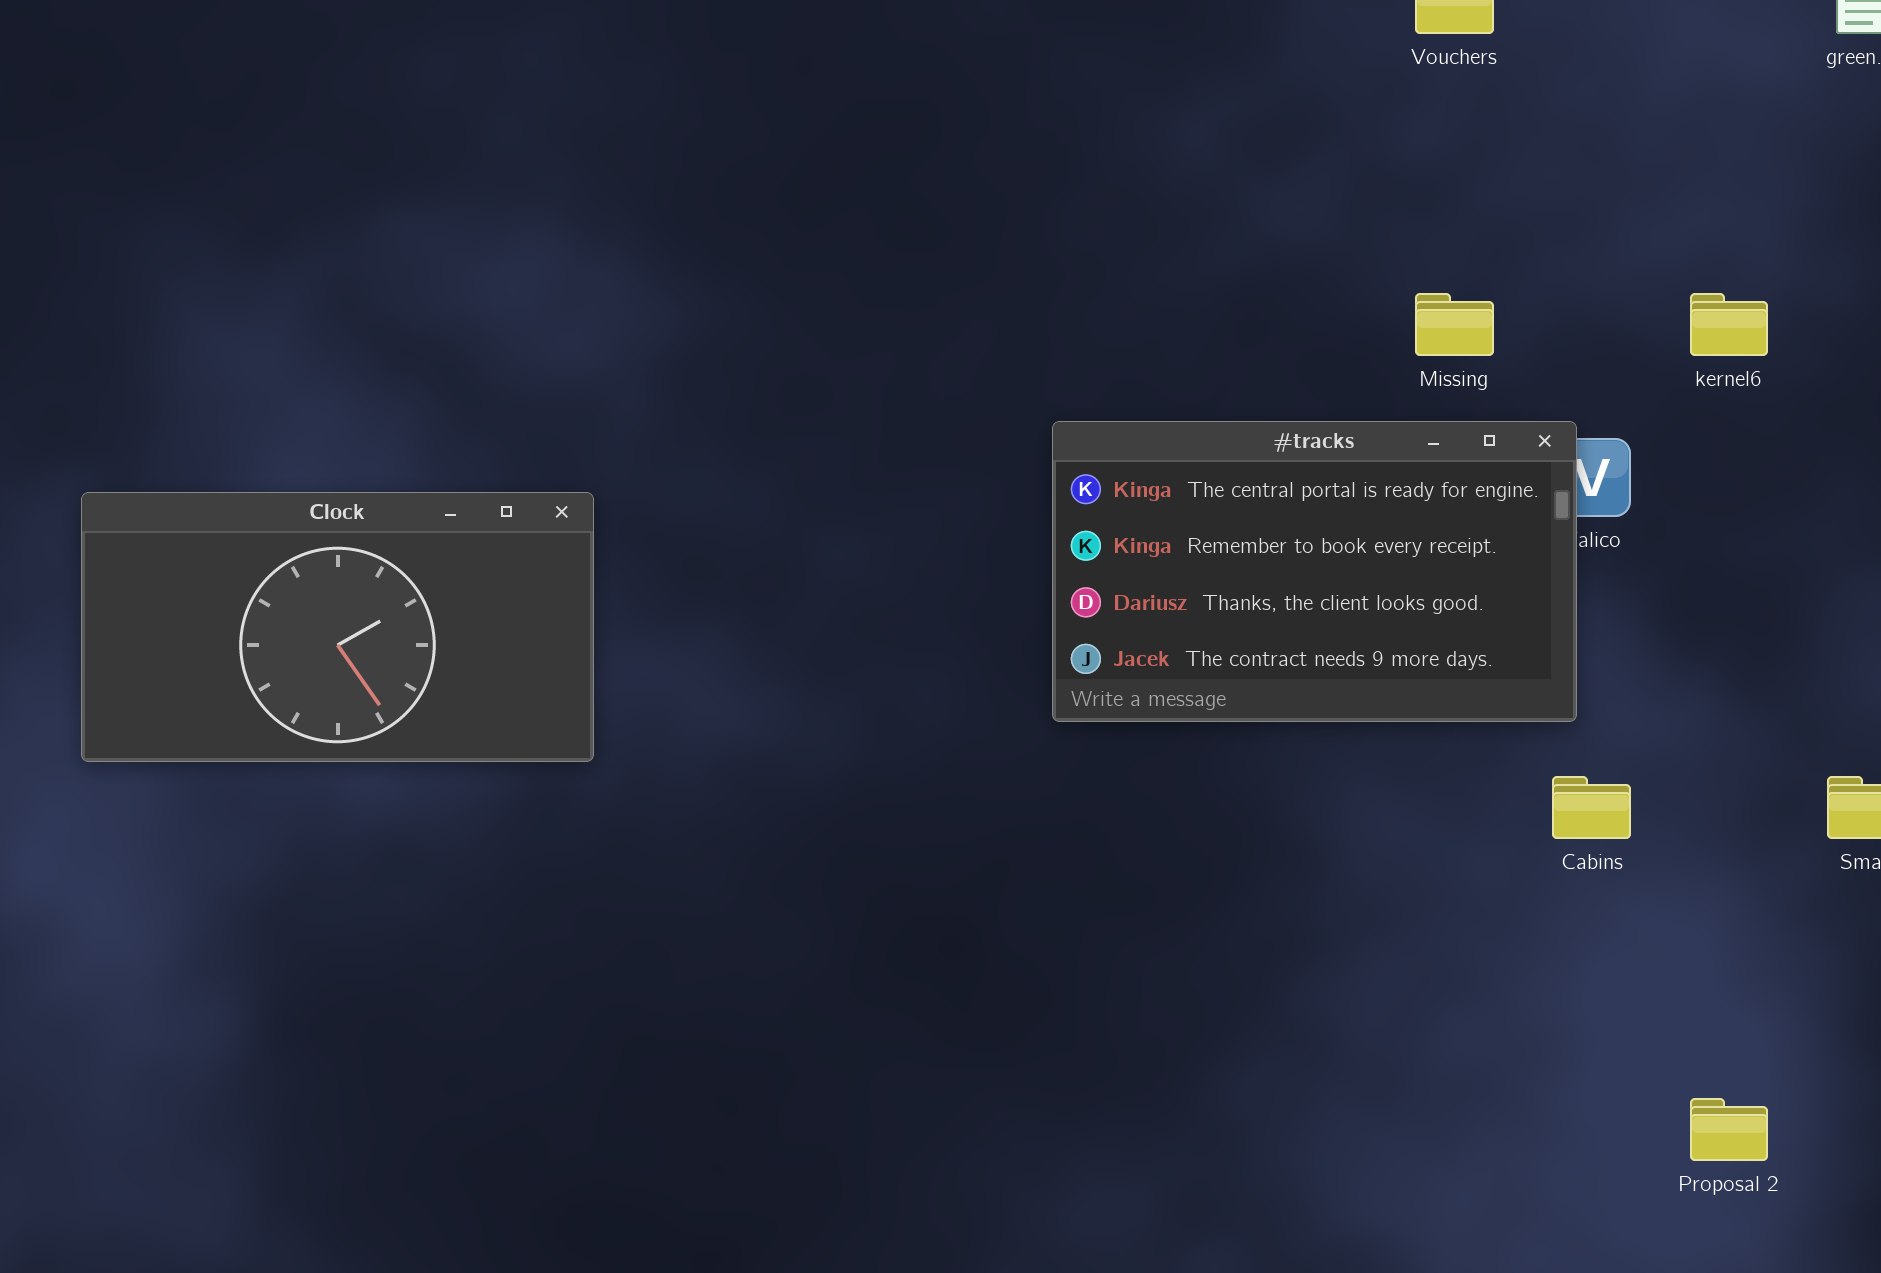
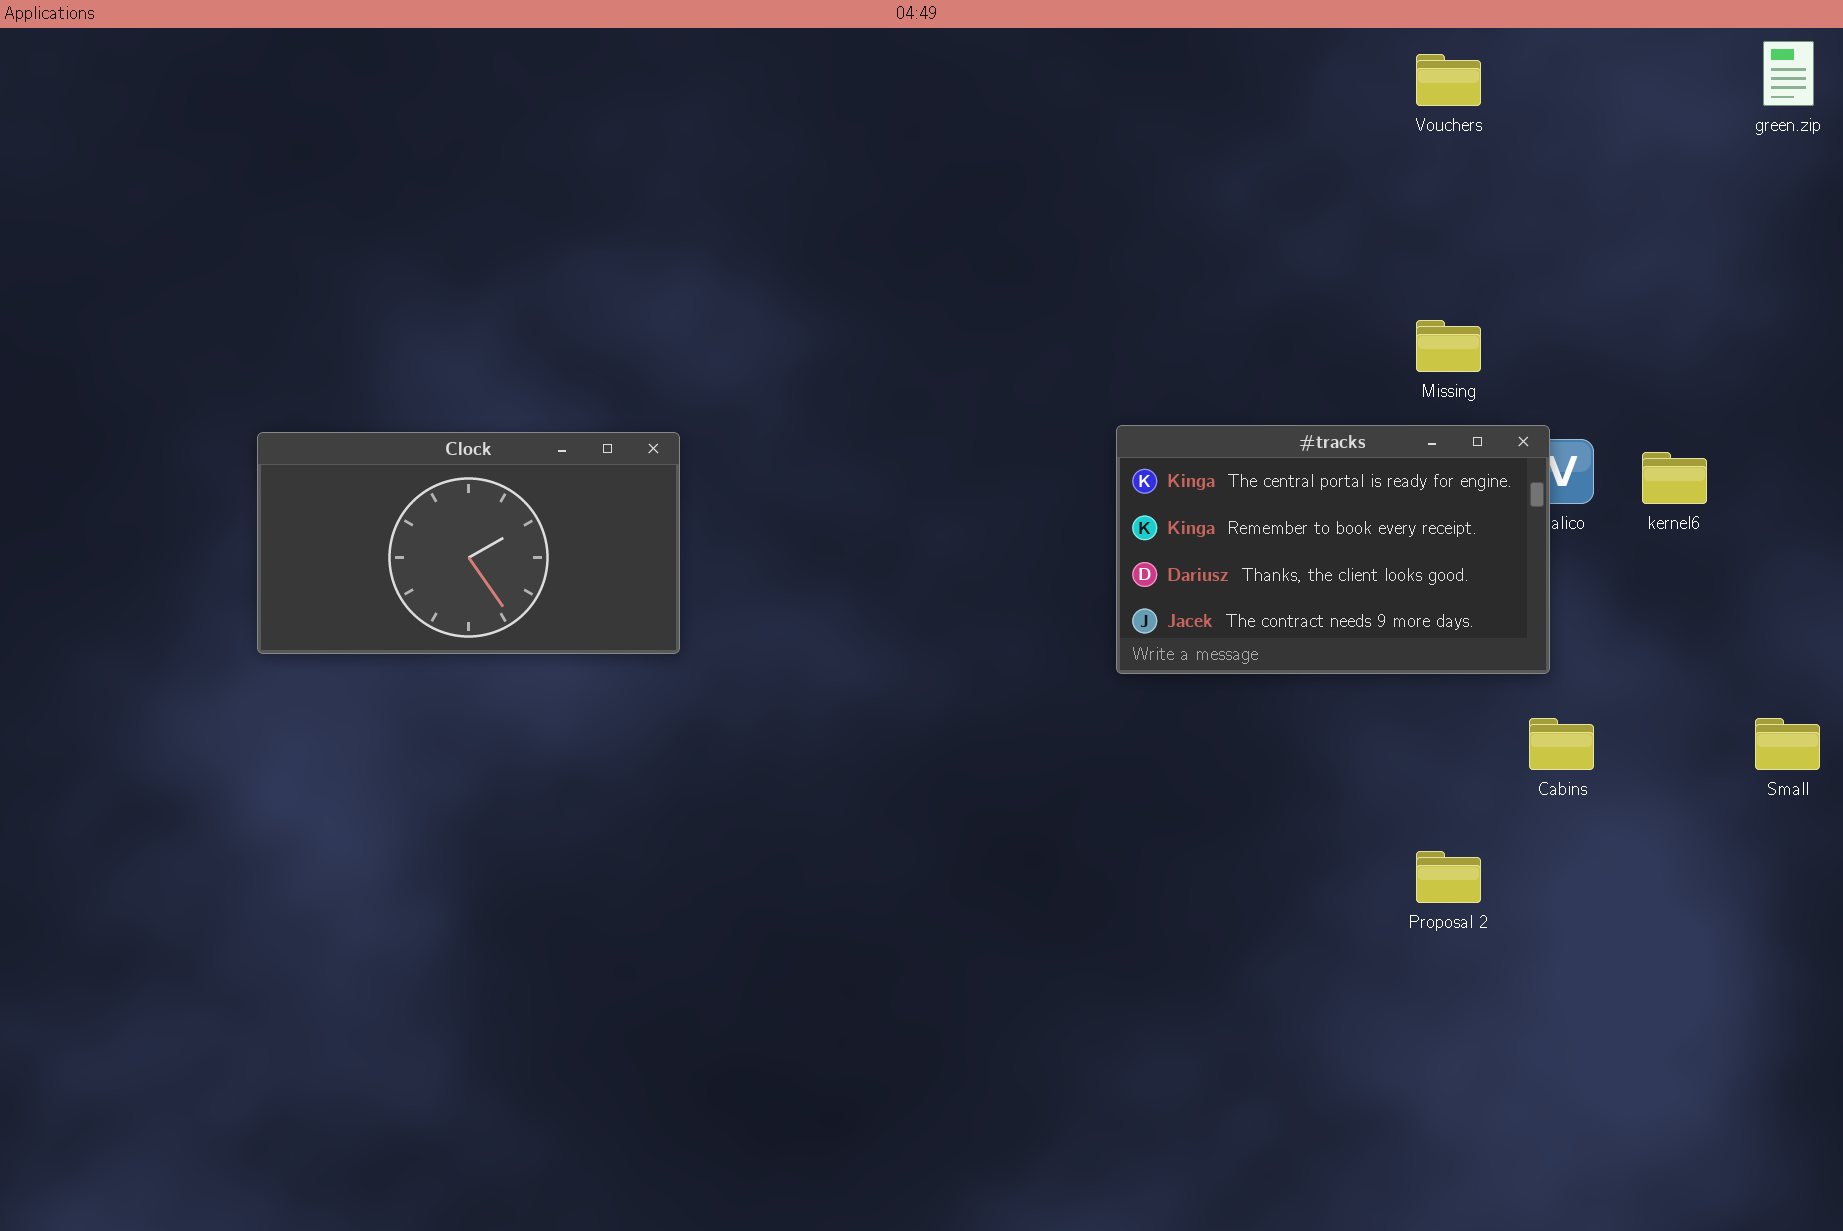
kernel6: [1690,293,1768,356] -> [1642,452,1707,504], moved
Clock: [81,492,594,762] -> [257,432,680,654], moved
Proposal 2: [1690,1098,1768,1161] -> [1416,851,1481,903], moved

